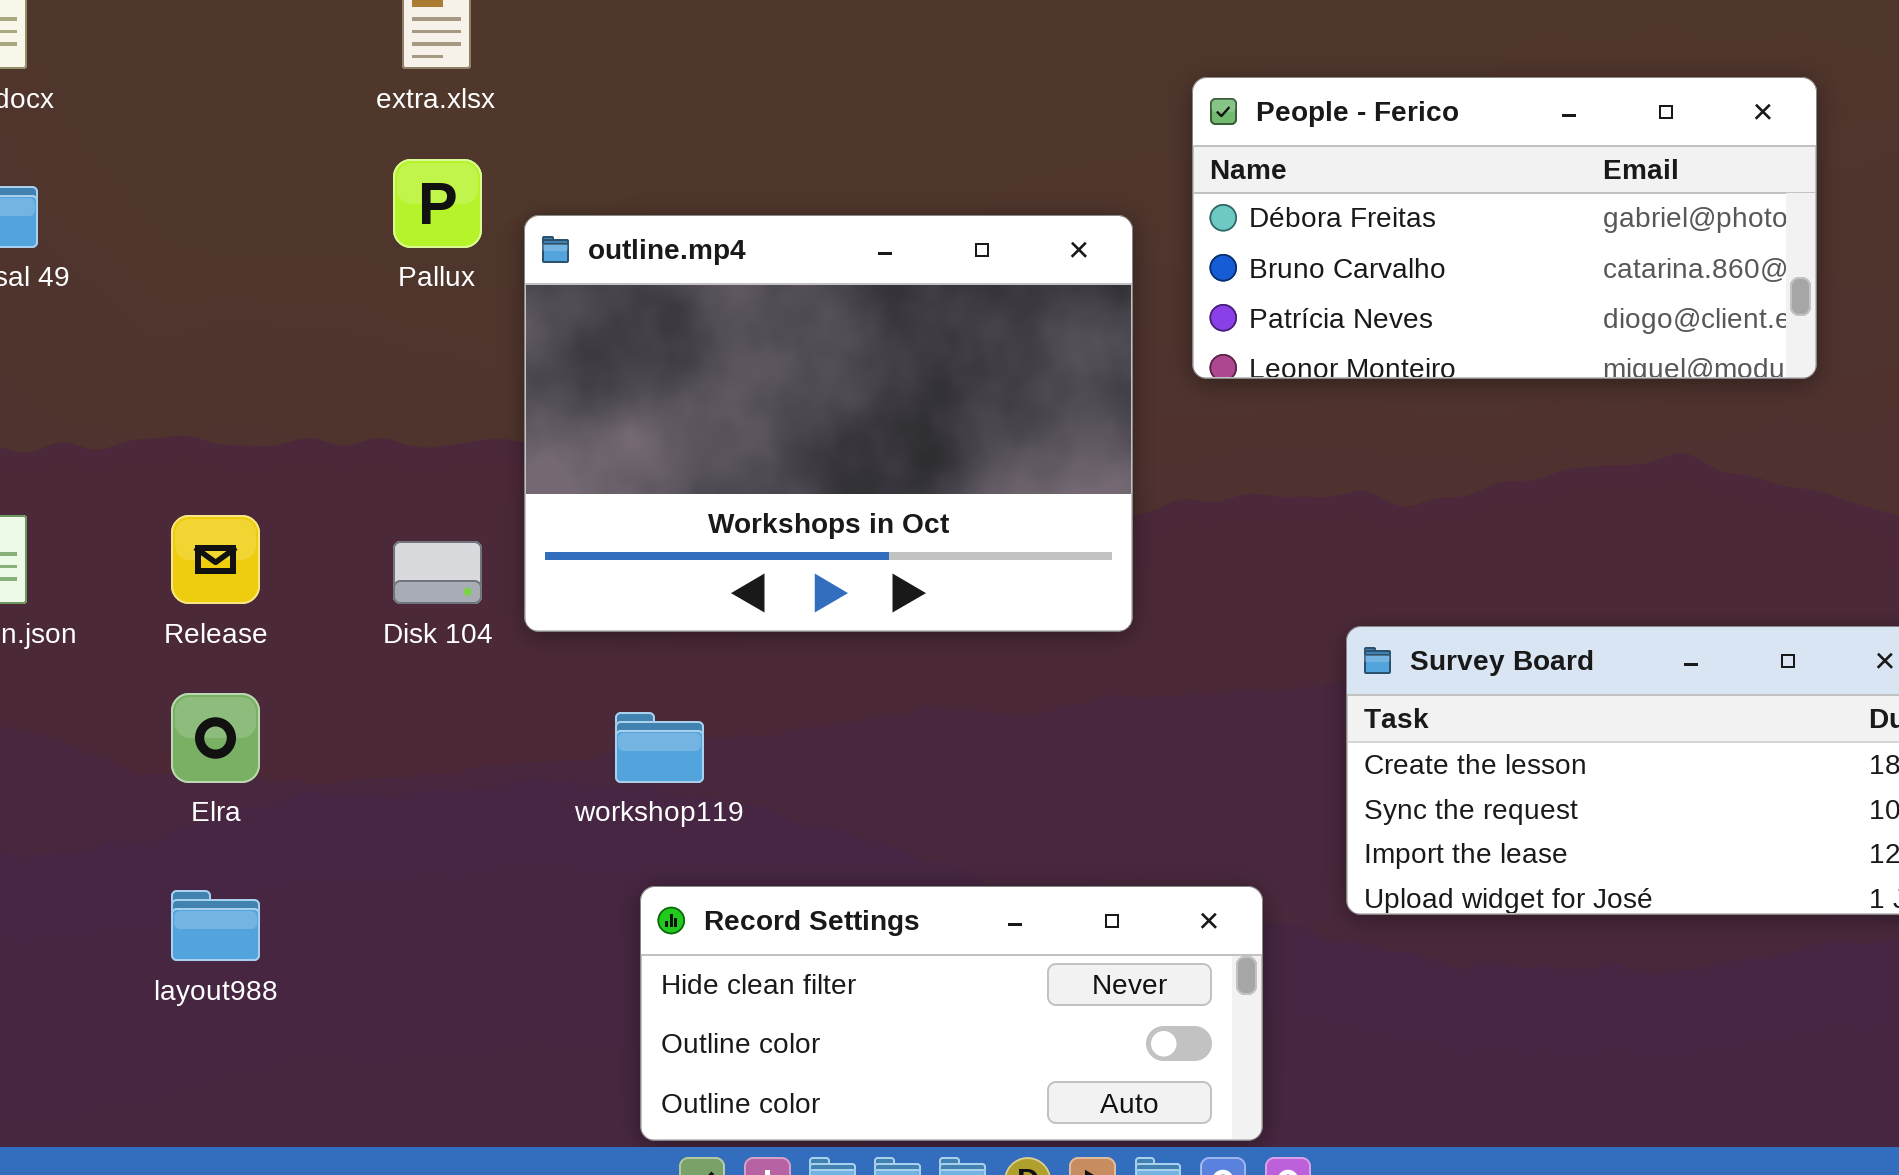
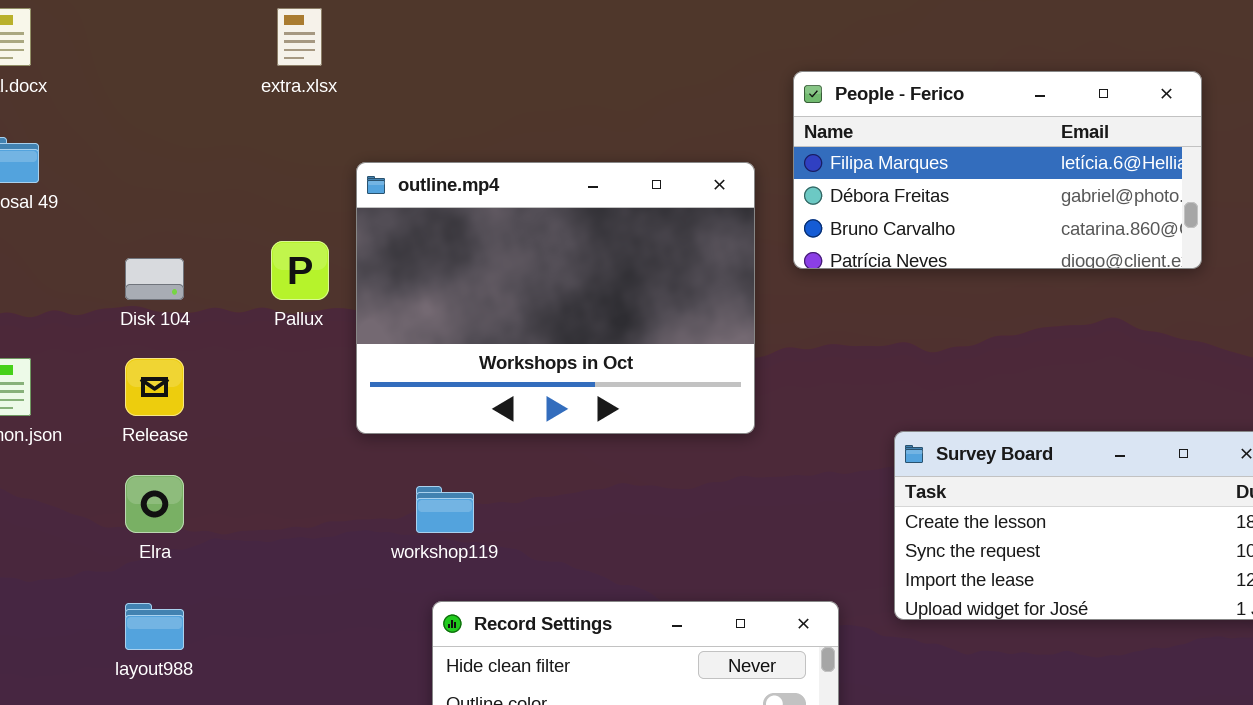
People - Ferico: [1192,77,1817,379] -> [793,71,1202,269], scrolled up 1 row
Pallux: [393,159,482,248] -> [271,241,329,300], moved
Disk 104: [393,541,482,604] -> [125,258,184,300], moved

